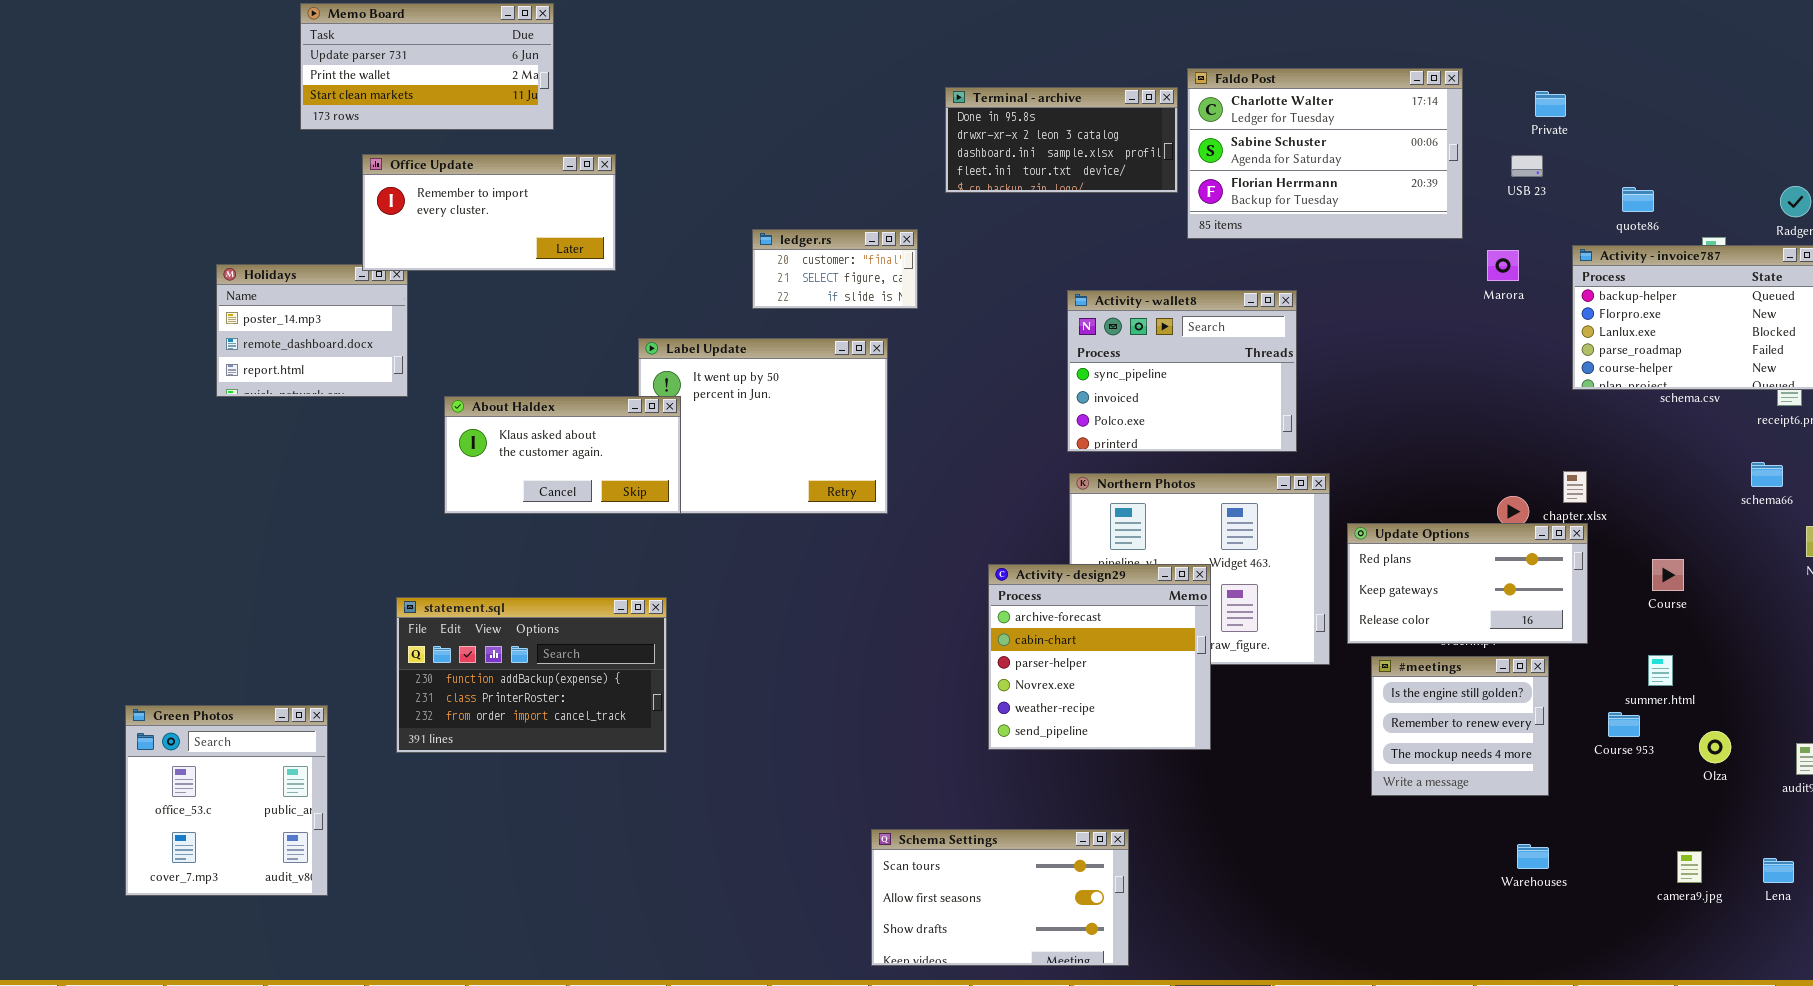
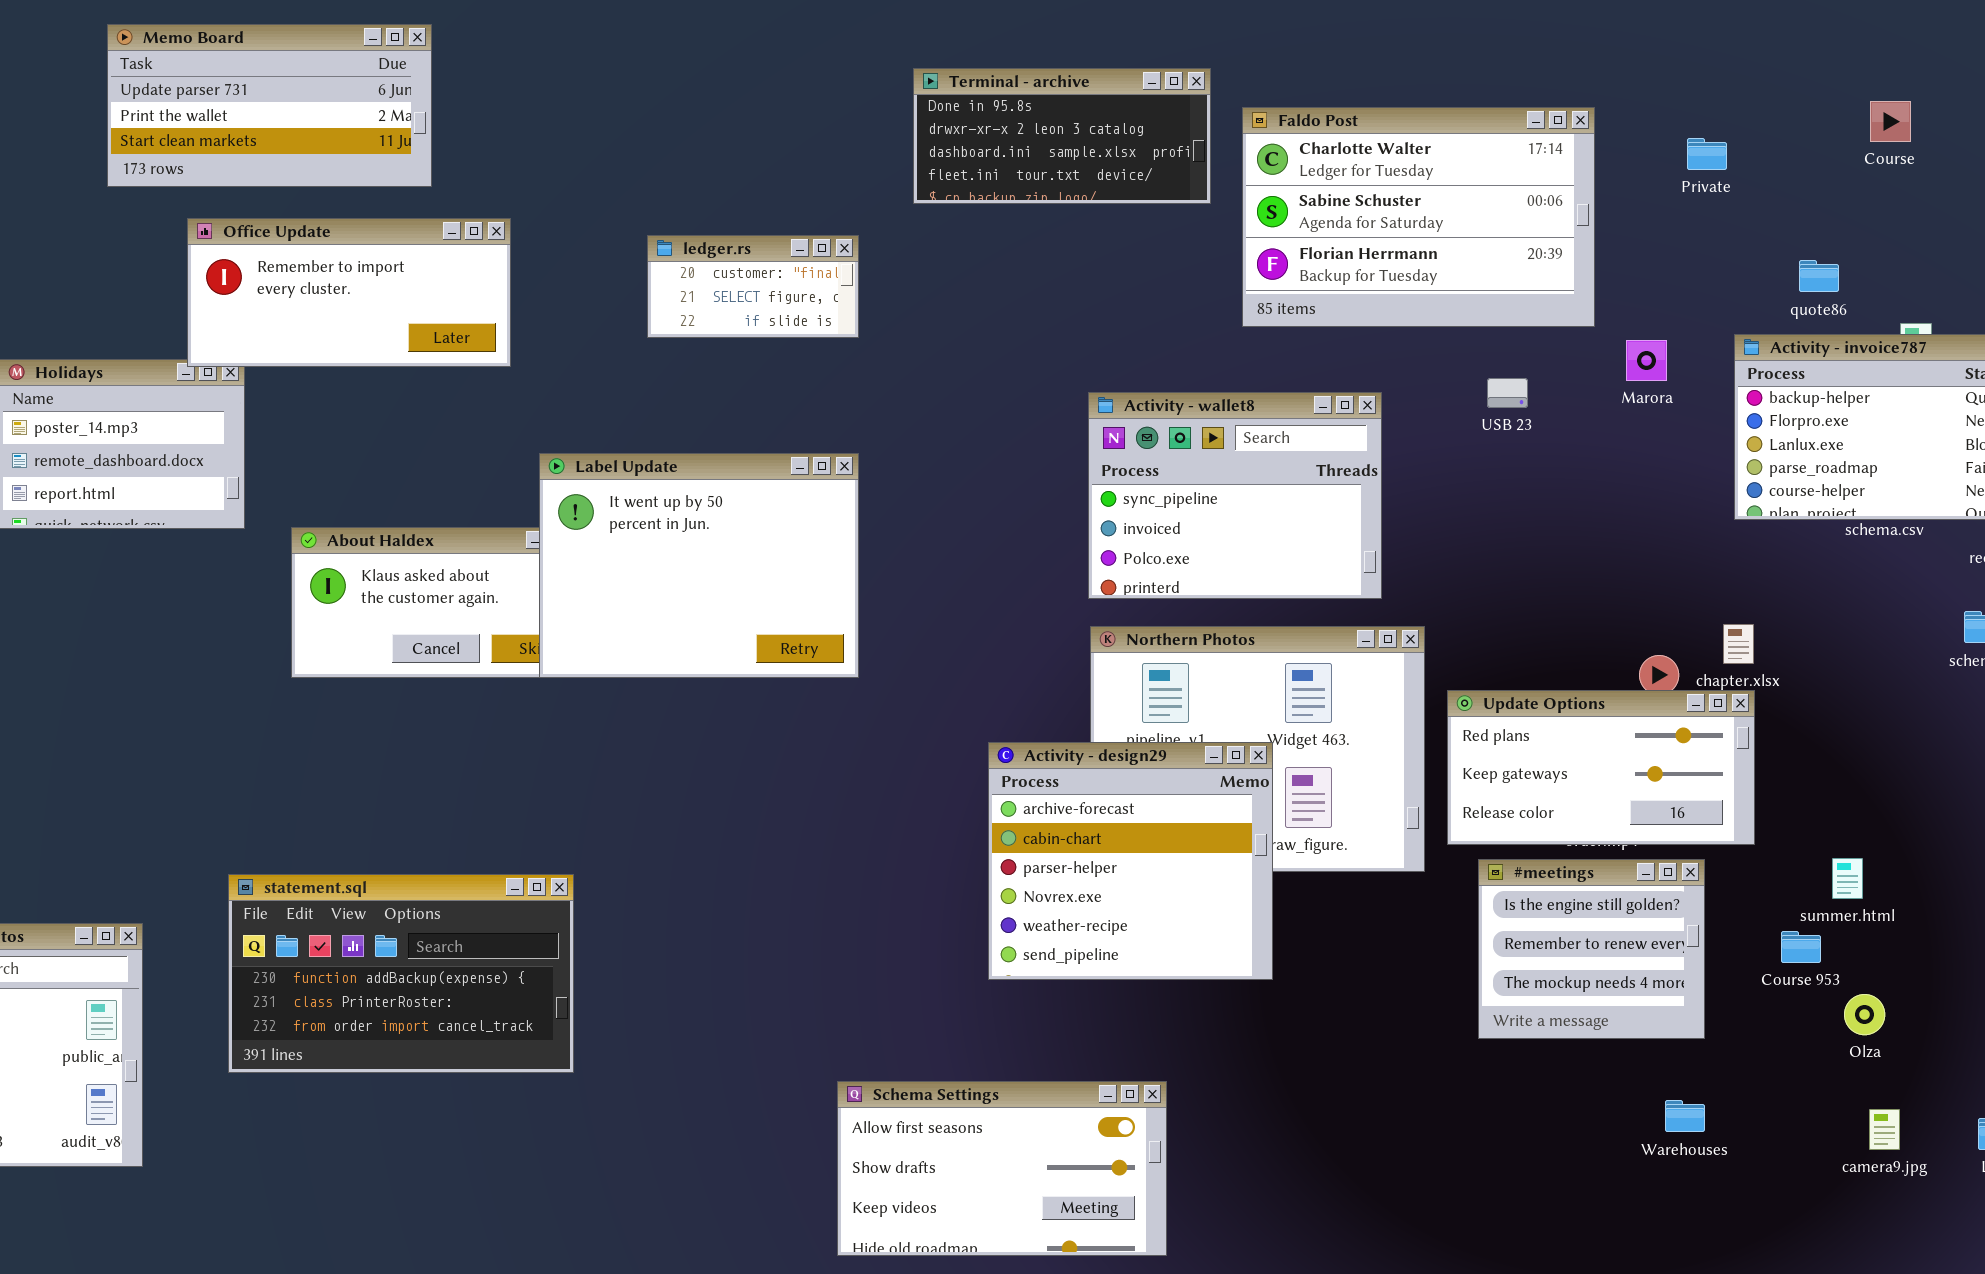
Terminal - archive: [945,87,1178,193] -> [913,68,1211,204], moved
USB 23: [1511,155,1543,177] -> [1487,378,1528,408], moved
ledger.rs: [752,229,918,309] -> [647,235,859,338], moved
Label Update: [638,338,888,514] -> [539,453,859,678], raised
Course: [1652,559,1684,591] -> [1870,101,1911,142], moved
statement.sql: [396,597,667,753] -> [228,874,574,1073], moved
Olza: [1699,731,1731,763] -> [1844,994,1885,1035], moved
Schema Settings: [871,829,1129,966] -> [837,1081,1167,1256], scrolled down 1 row

